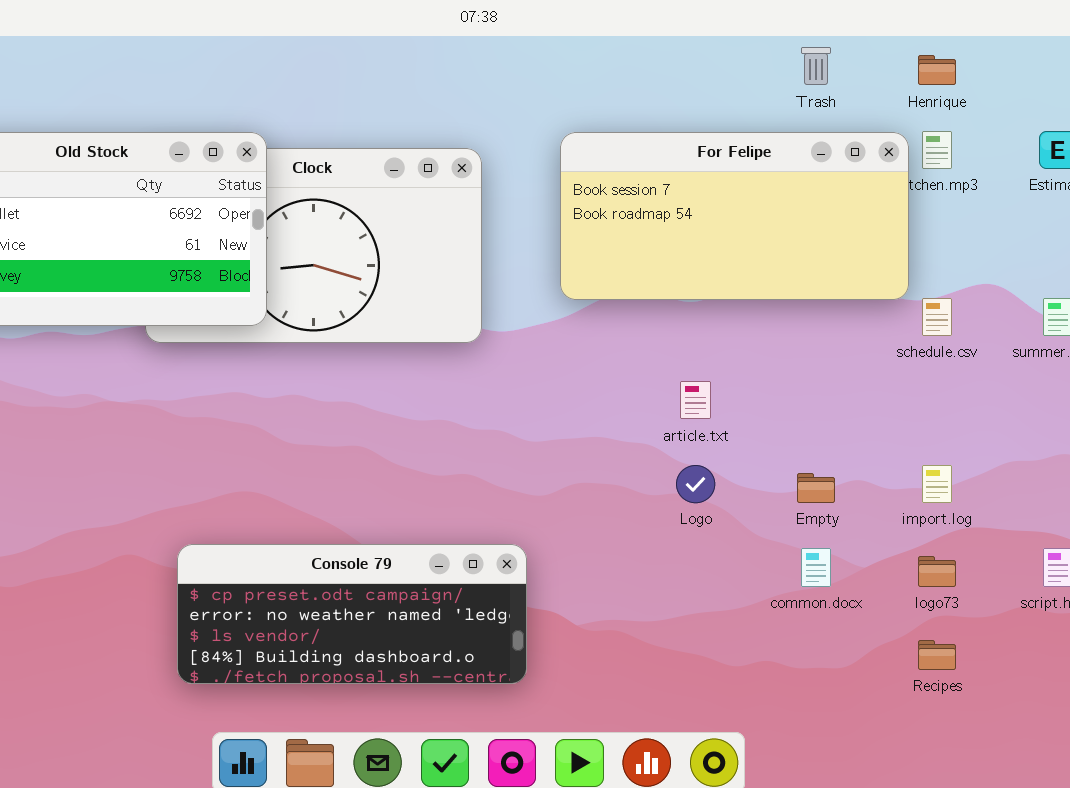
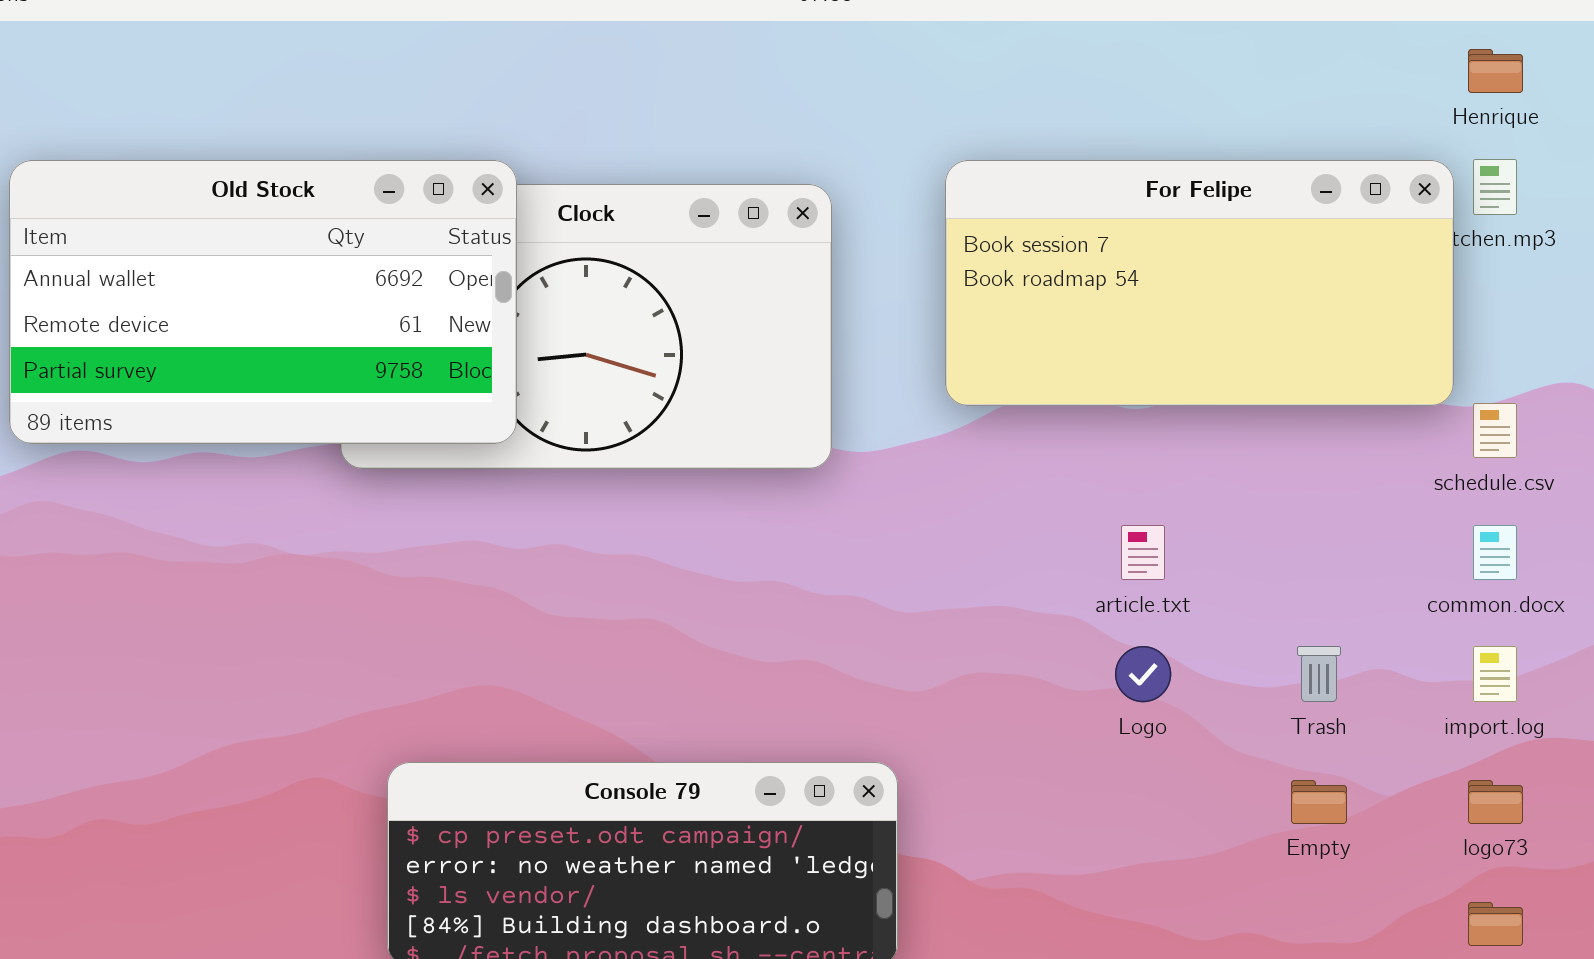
Trash: [801,47,831,85] -> [1297,646,1341,702], moved
Empty: [797,473,835,503] -> [1291,780,1347,824], moved
common.docx: [801,548,831,587] -> [1473,525,1517,580], moved

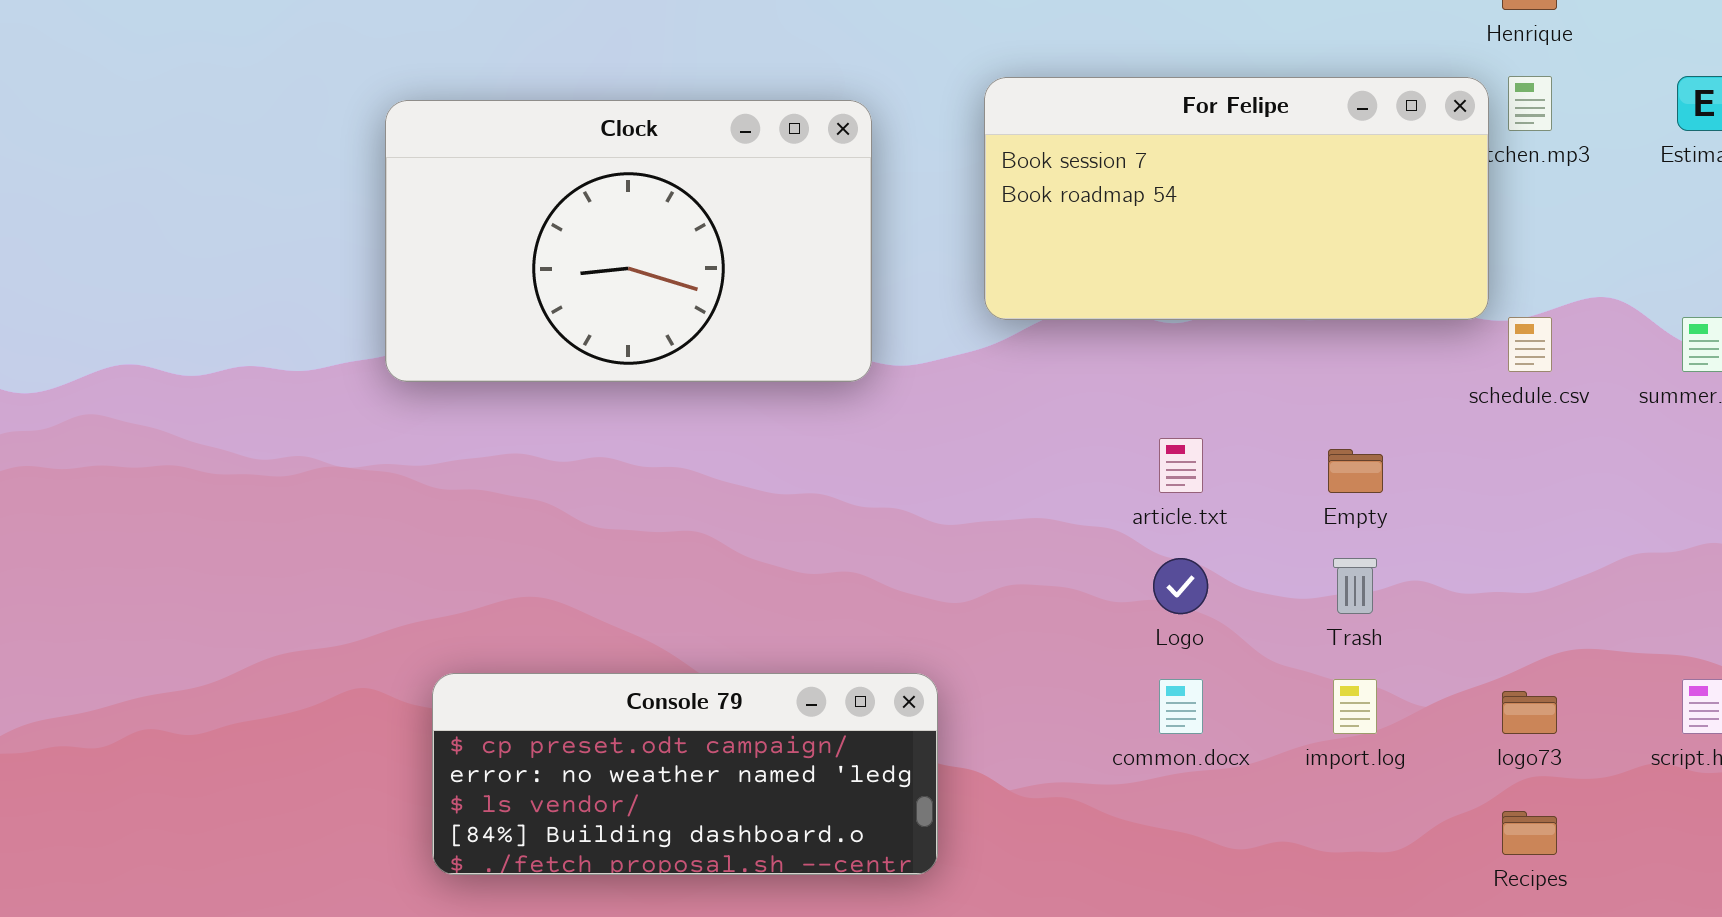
Old Stock: [9,160,517,444] -> none, closed
common.docx: [1473,525,1517,580] -> [1159,679,1203,734], moved
import.log: [1473,646,1517,702] -> [1333,679,1377,734], moved
Empty: [1291,780,1347,824] -> [1328,449,1383,493], moved

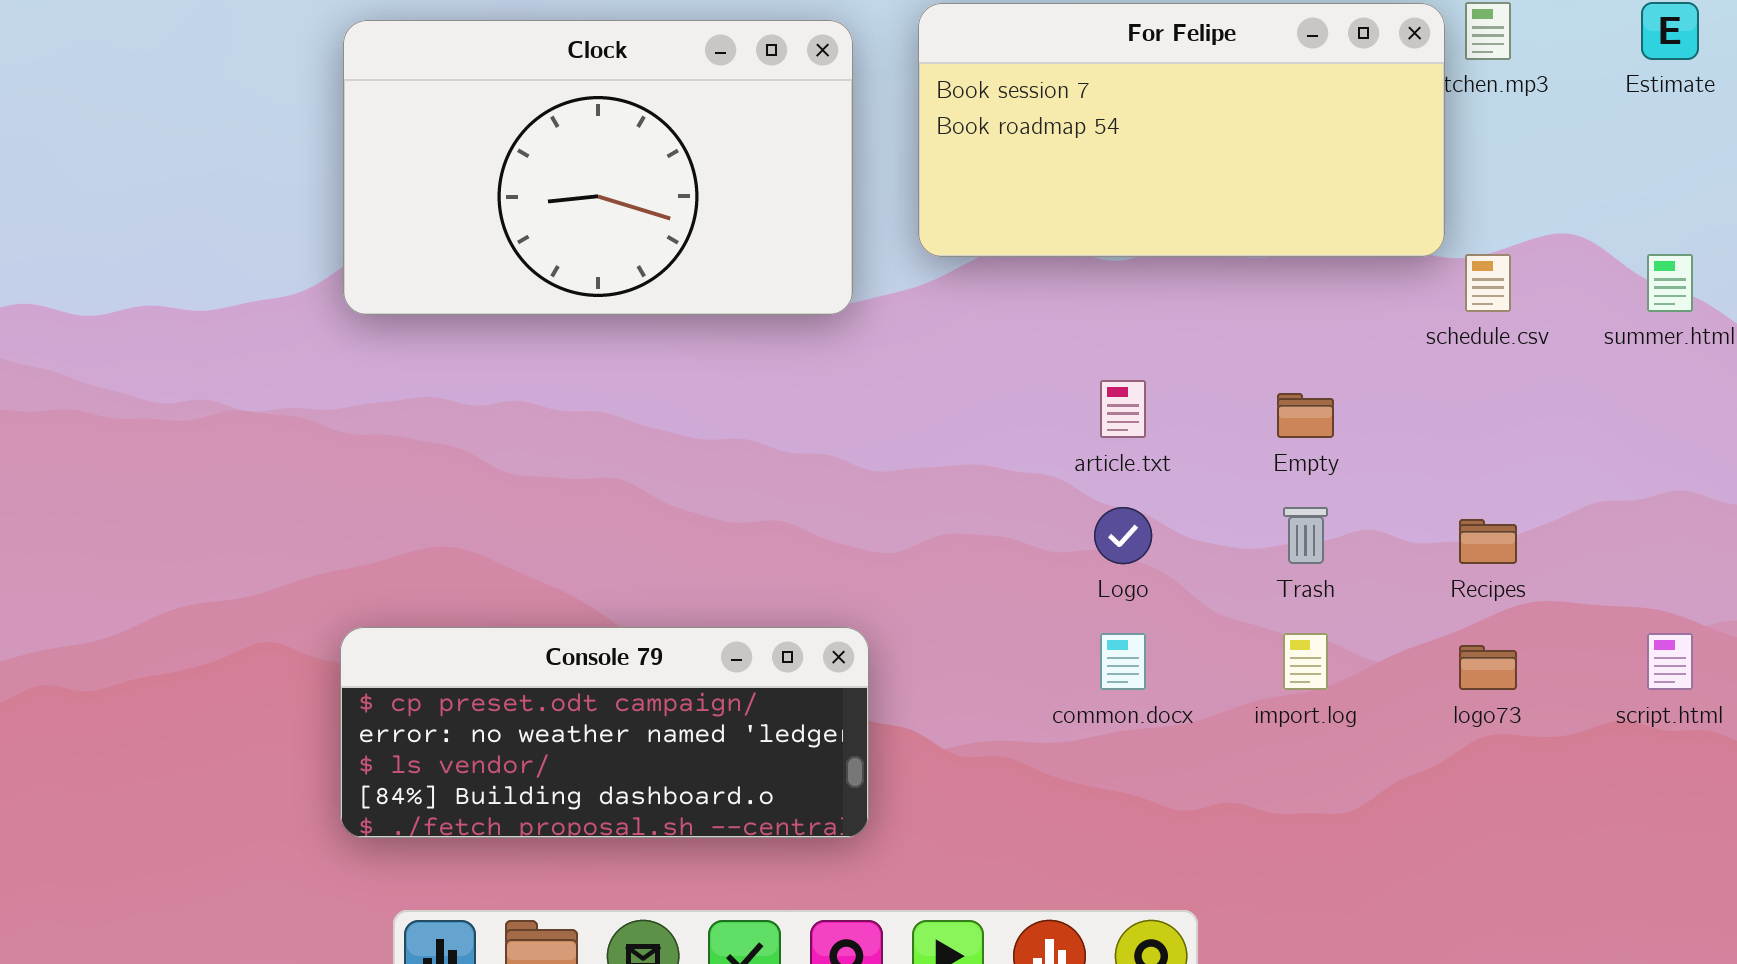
Clock: [385,100,872,382] -> [343,20,853,315], moved
Recipes: [1502,811,1557,855] -> [1459,519,1517,564], moved

